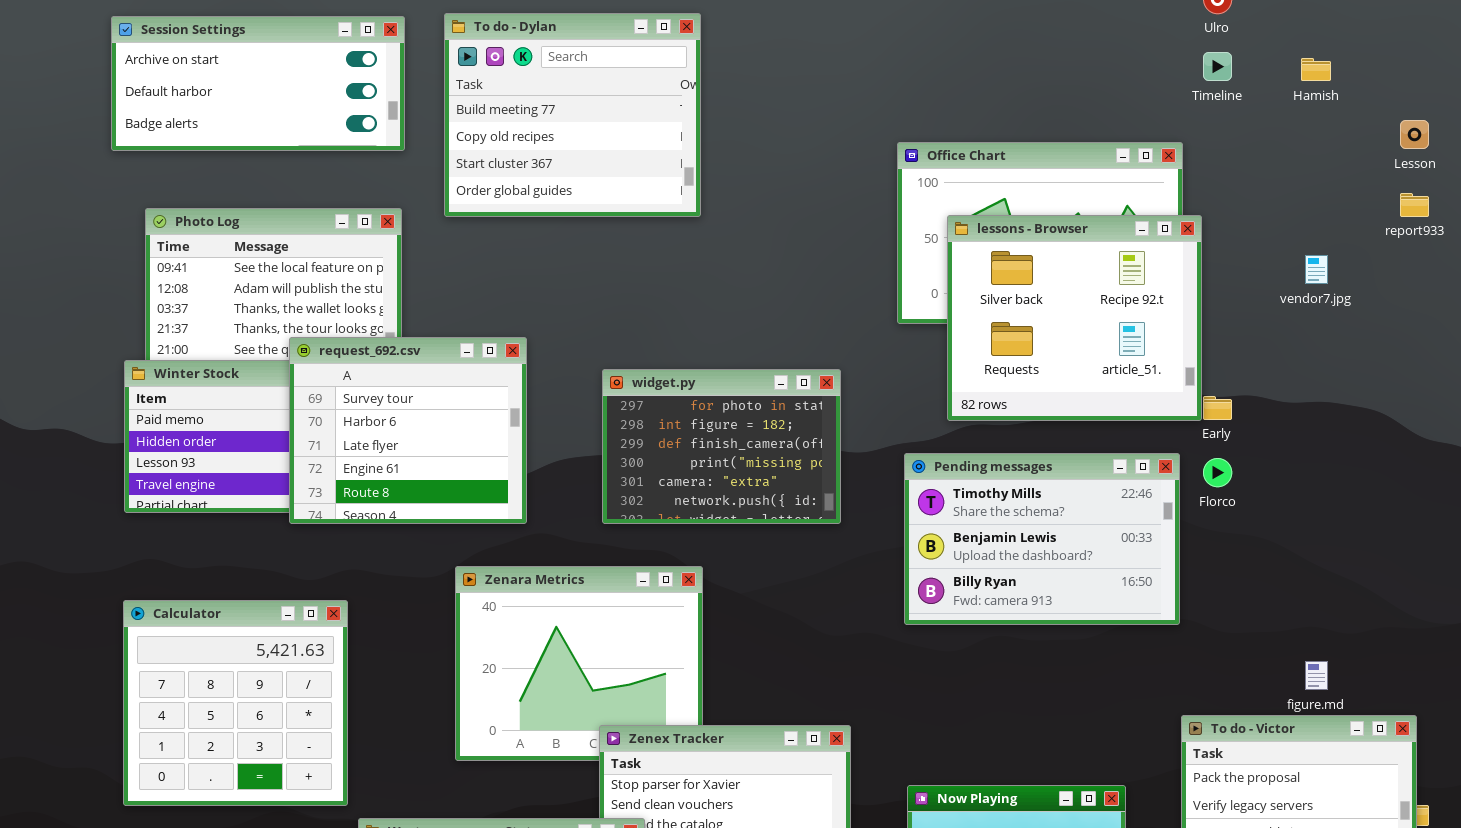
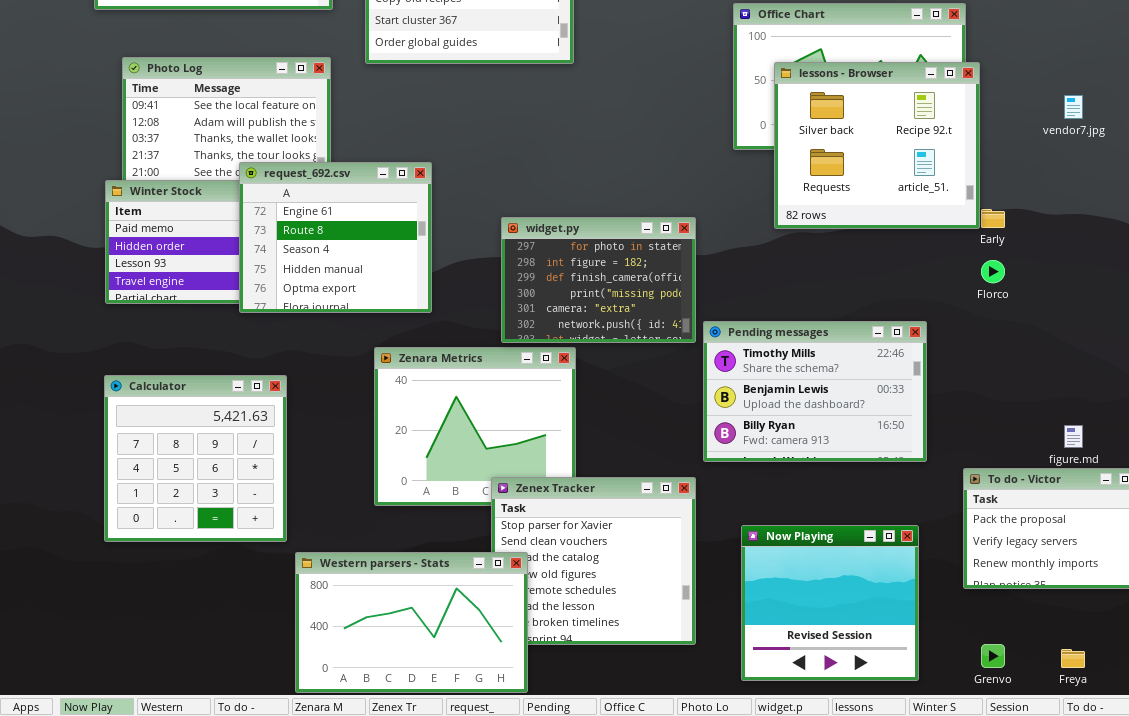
request_692.csv: [289,337,527,524] -> [239,162,432,313], scrolled down 3 rows
widget.py: [602,369,841,524] -> [501,217,696,343], moved
Pending messages: [904,453,1180,625] -> [703,321,927,462], moved

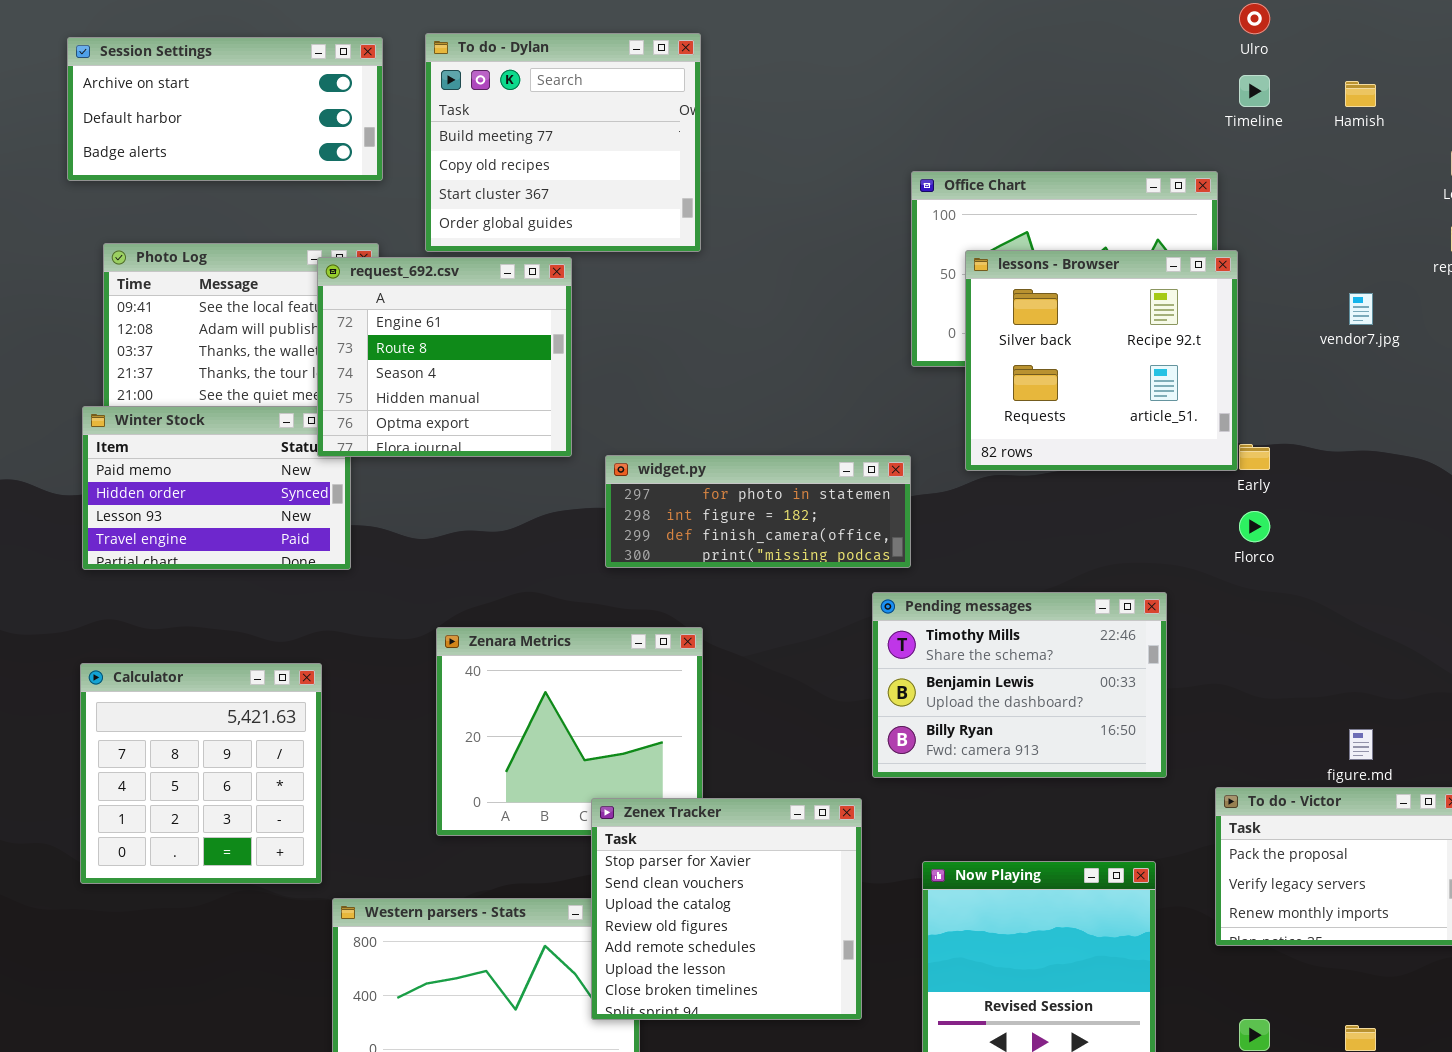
request_692.csv: [239,162,432,313] -> [317,257,572,457], moved
widget.py: [501,217,696,343] -> [605,455,911,568], resized
Zenex Tracker: [491,477,696,645] -> [591,798,862,1020], raised

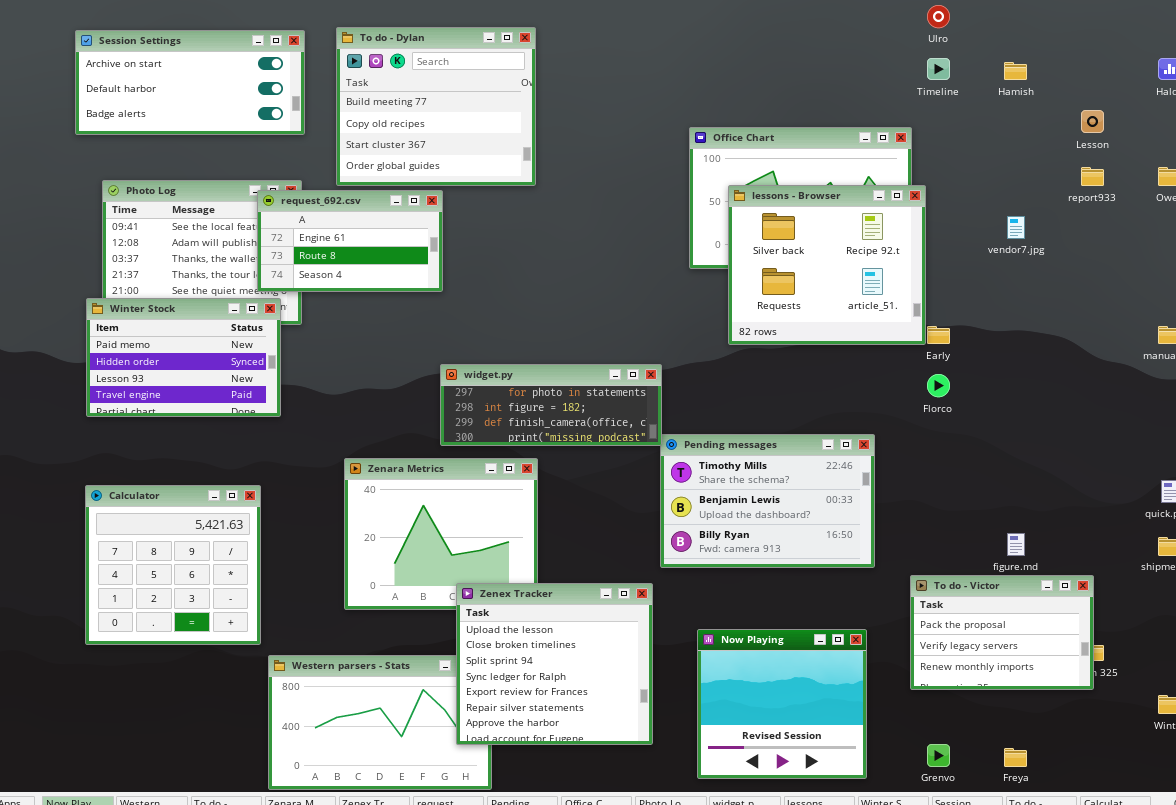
request_692.csv: [317,257,572,457] -> [257,190,443,292], resized
widget.py: [605,455,911,568] -> [440,364,662,446], moved
Zenex Tracker: [591,798,862,1020] -> [456,583,653,745], scrolled down 5 rows

